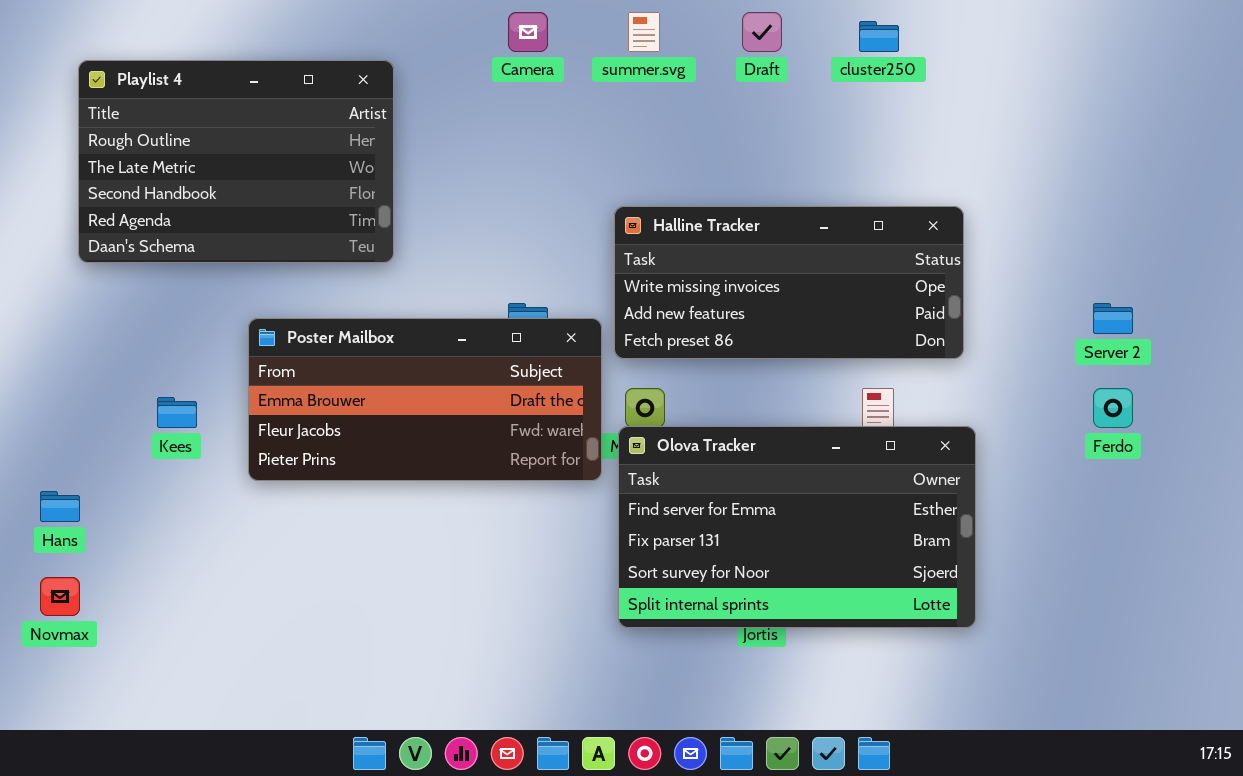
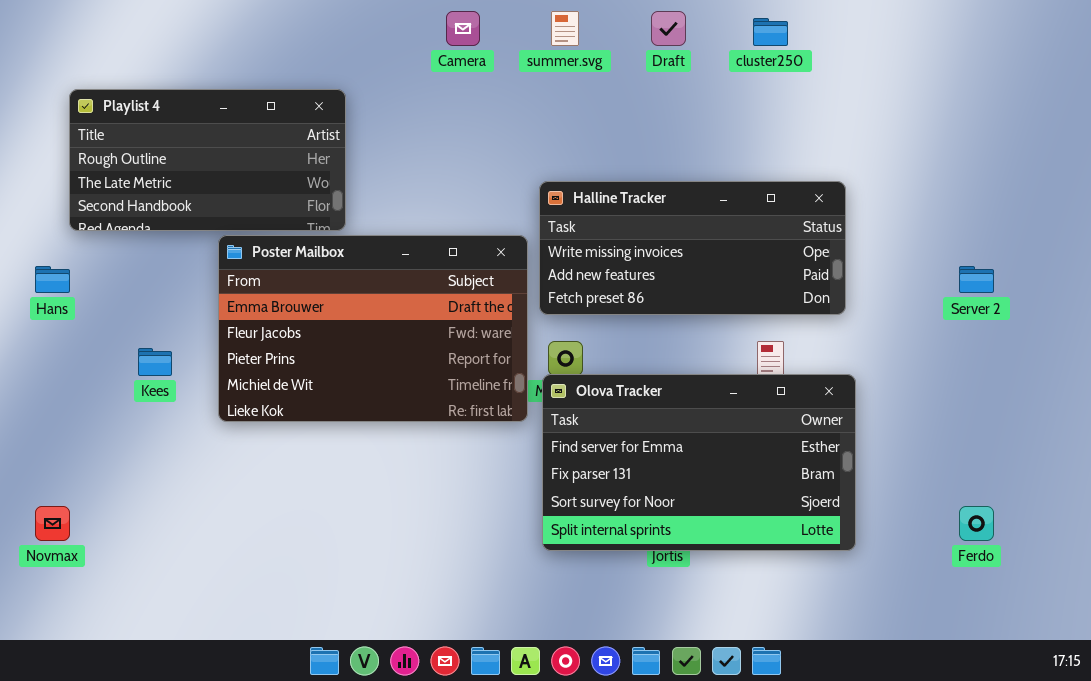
Playlist 4: [78,60,394,263] -> [69,89,346,231], resized
Poster Mailbox: [248,318,602,481] -> [218,235,528,422], resized
Ferdo: [1093,388,1133,428] -> [959,506,994,541], moved
Hans: [40,491,80,522] -> [35,266,70,293], moved

